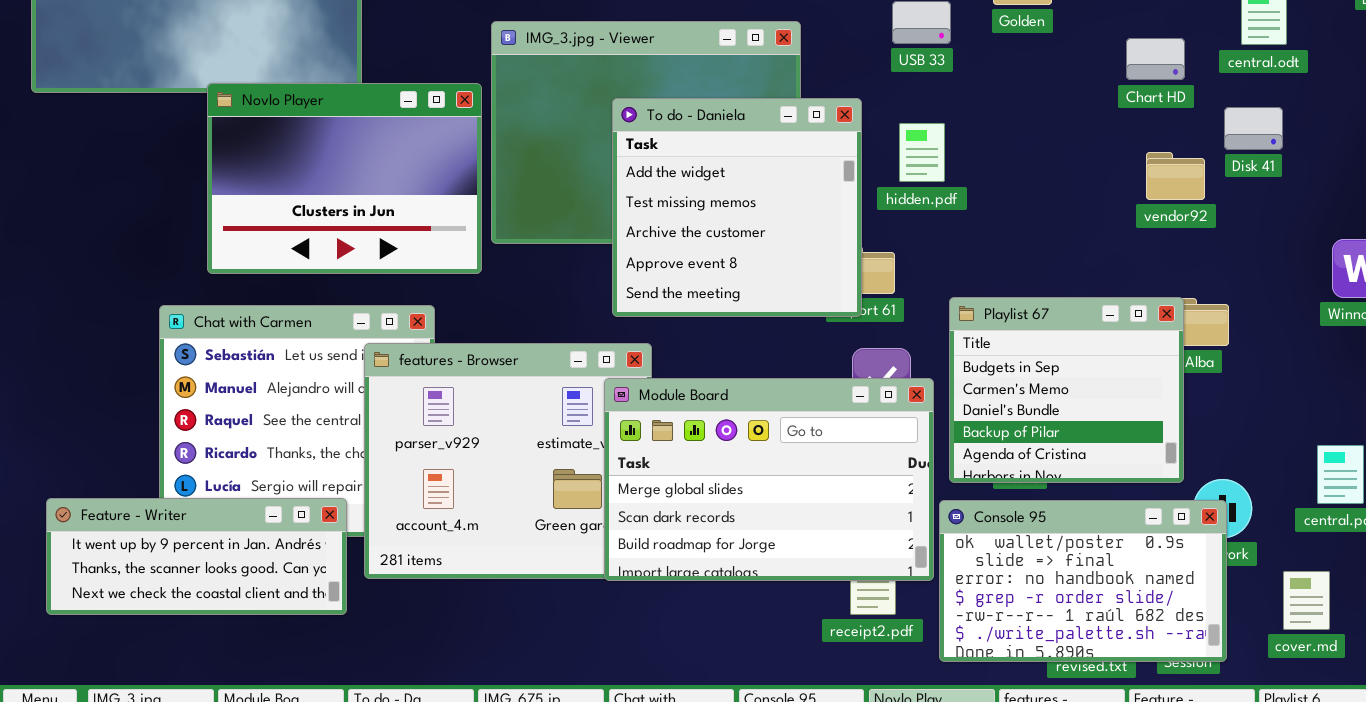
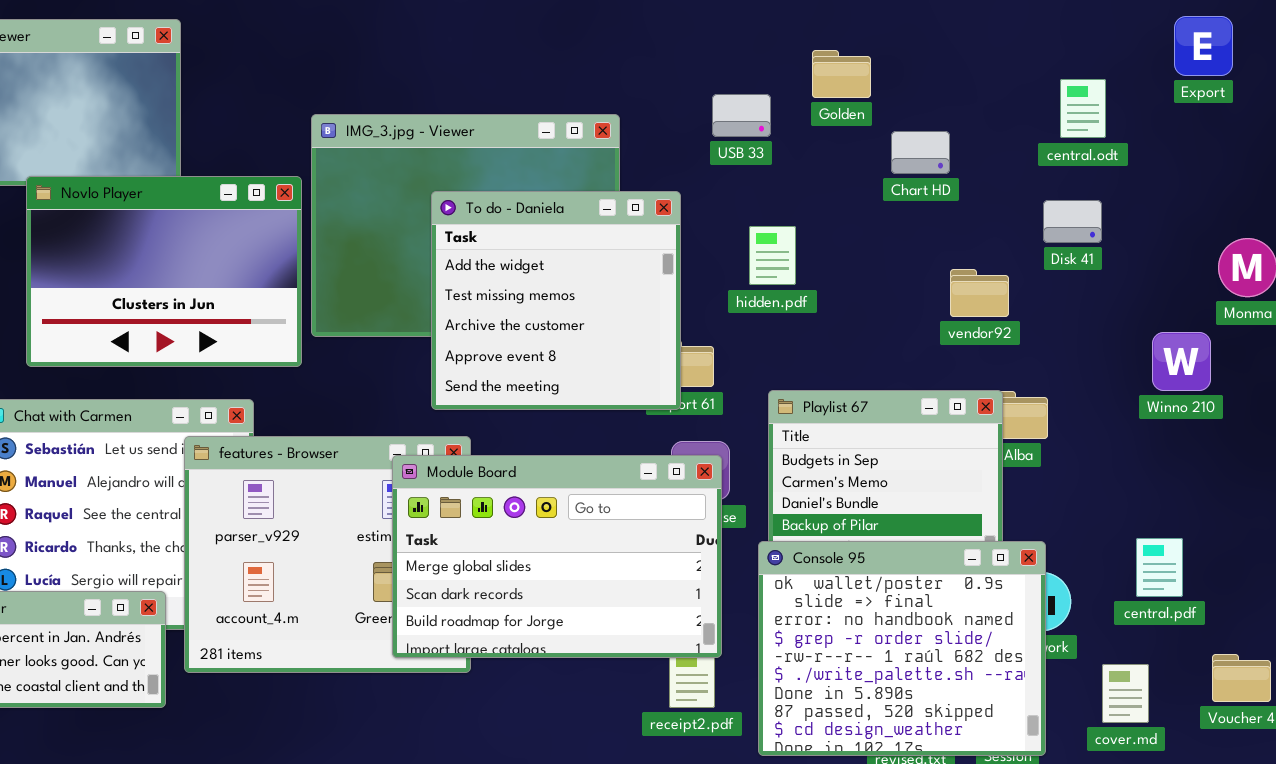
Chart HD: [1126,38,1185,80] -> [891,131,950,174], moved
hidden.pdf: [899,123,945,182] -> [749,226,796,285], moved
vendor92: [1146,152,1205,200] -> [950,269,1009,317], moved
Module Board: [604,378,934,581] -> [392,455,722,658], moved
Console 95: [939,500,1227,662] -> [758,541,1046,756], resized

